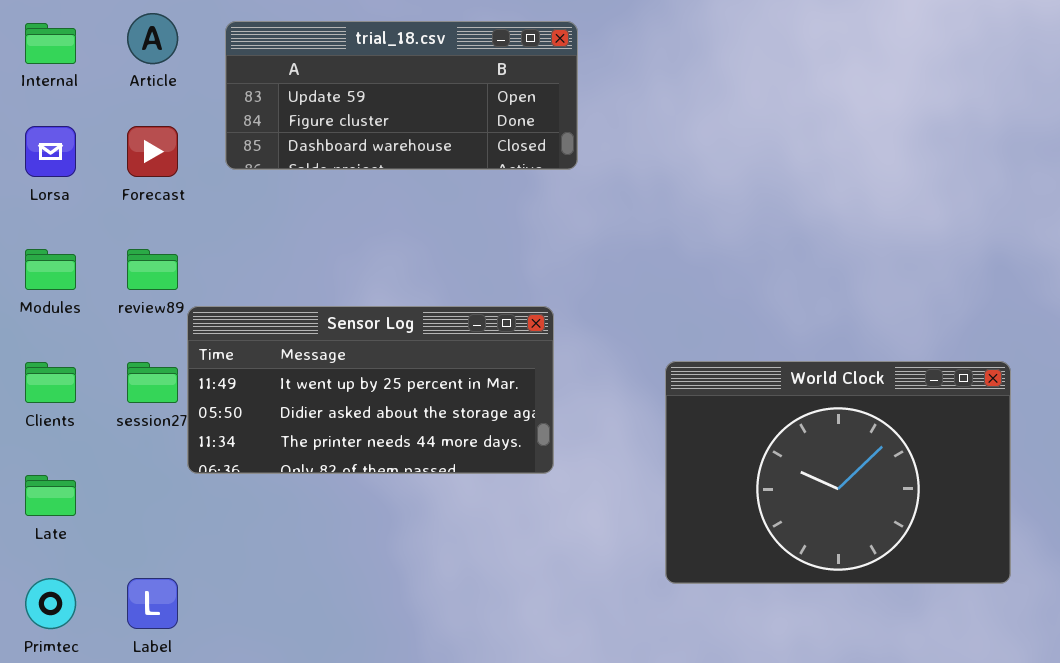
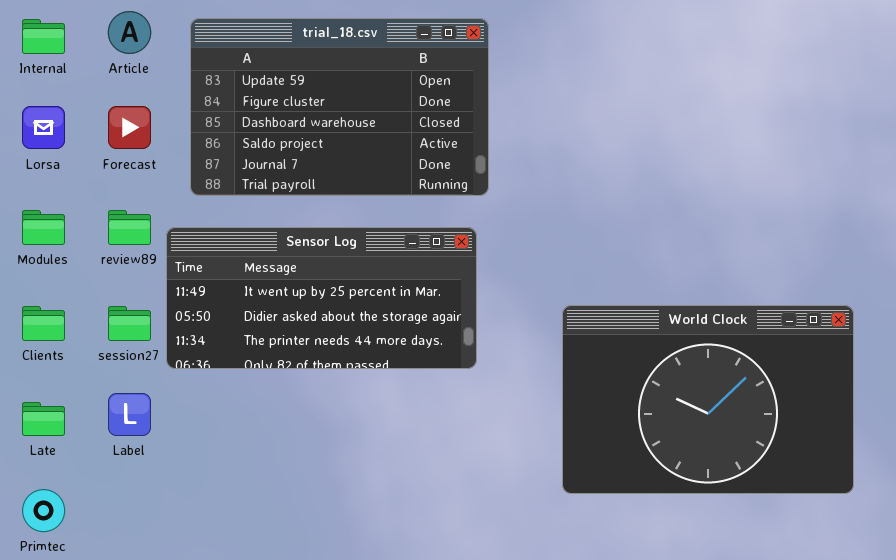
trial_18.csv: [225,21,578,170] -> [190,18,489,196], resized
Sensor Log: [187,306,554,474] -> [166,227,477,369], moved
Label: [127,578,178,629] -> [108,393,151,436], moved

